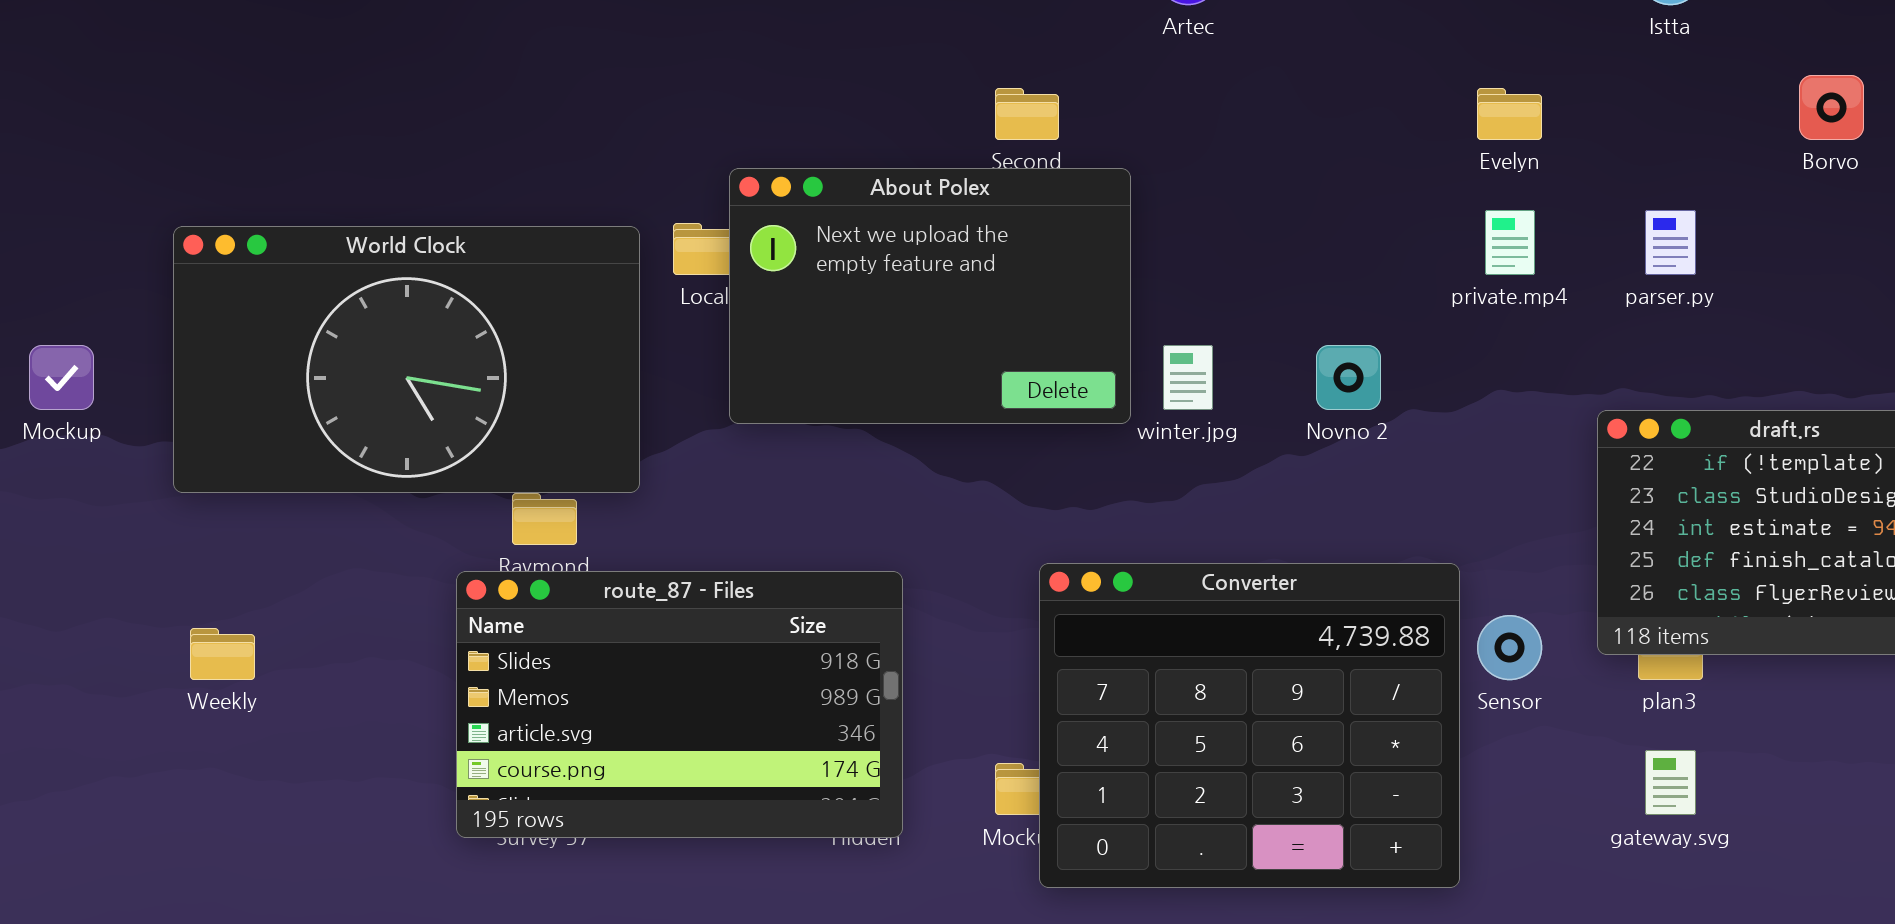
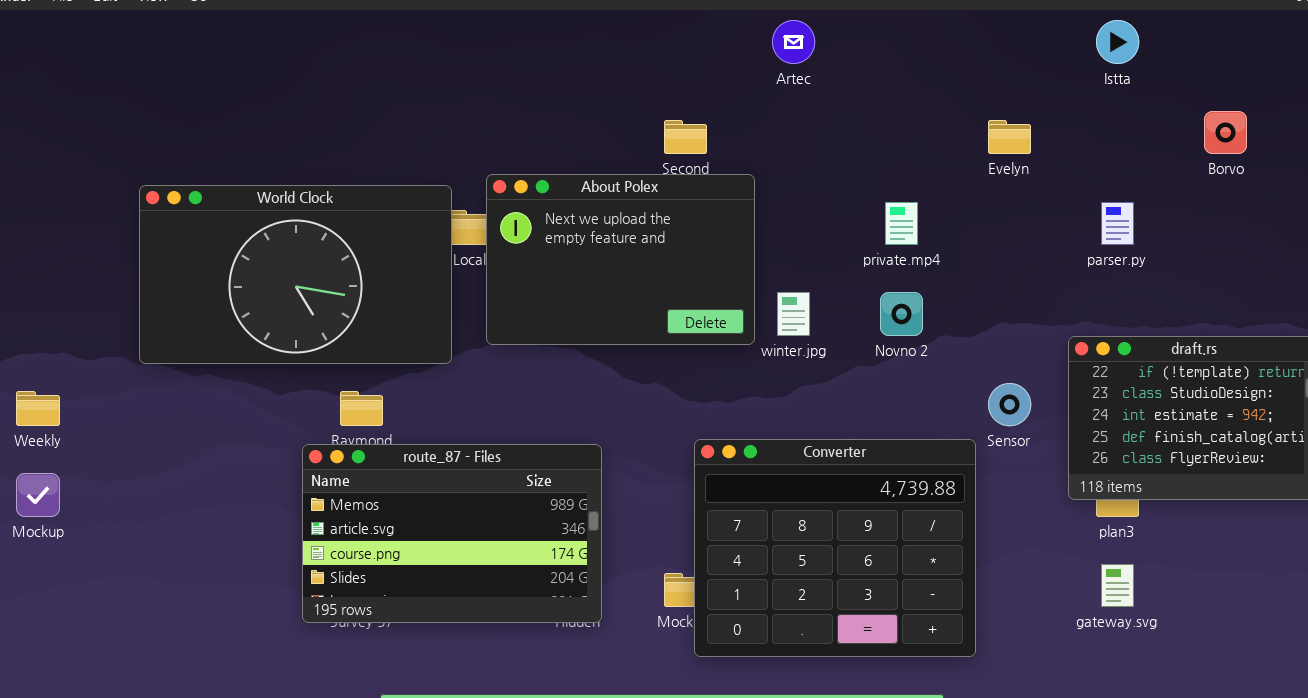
private.mp4: [1485,210,1535,275] -> [885,202,918,245], moved
World Clock: [173,226,640,493] -> [139,185,452,364], moved
Mockup: [29,345,94,410] -> [16,473,60,517], moved
route_87 - Files: [456,571,903,838] -> [302,444,602,623], scrolled down 1 row
Sensor: [1477,615,1542,680] -> [988,383,1031,426], moved
Weekly: [190,628,255,680] -> [16,391,60,426], moved

